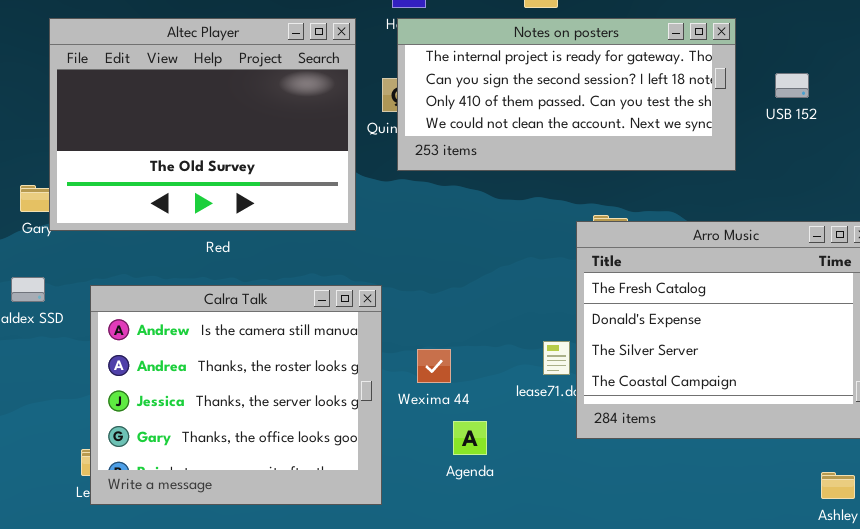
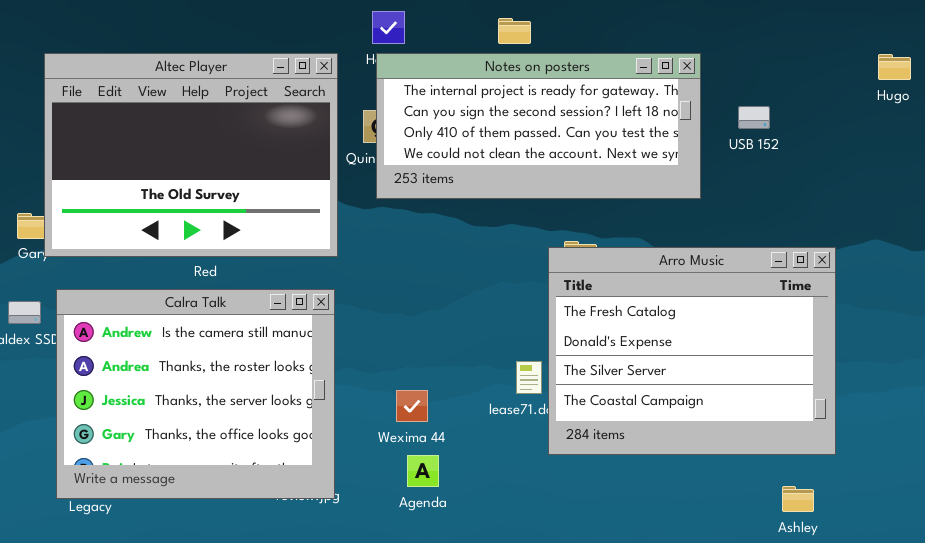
Calra Talk: [90,285,382,505] -> [56,289,335,499], moved
Wexima 44: [417,349,451,383] -> [396,390,428,422], moved
Agenda: [453,421,487,455] -> [407,455,439,487], moved

